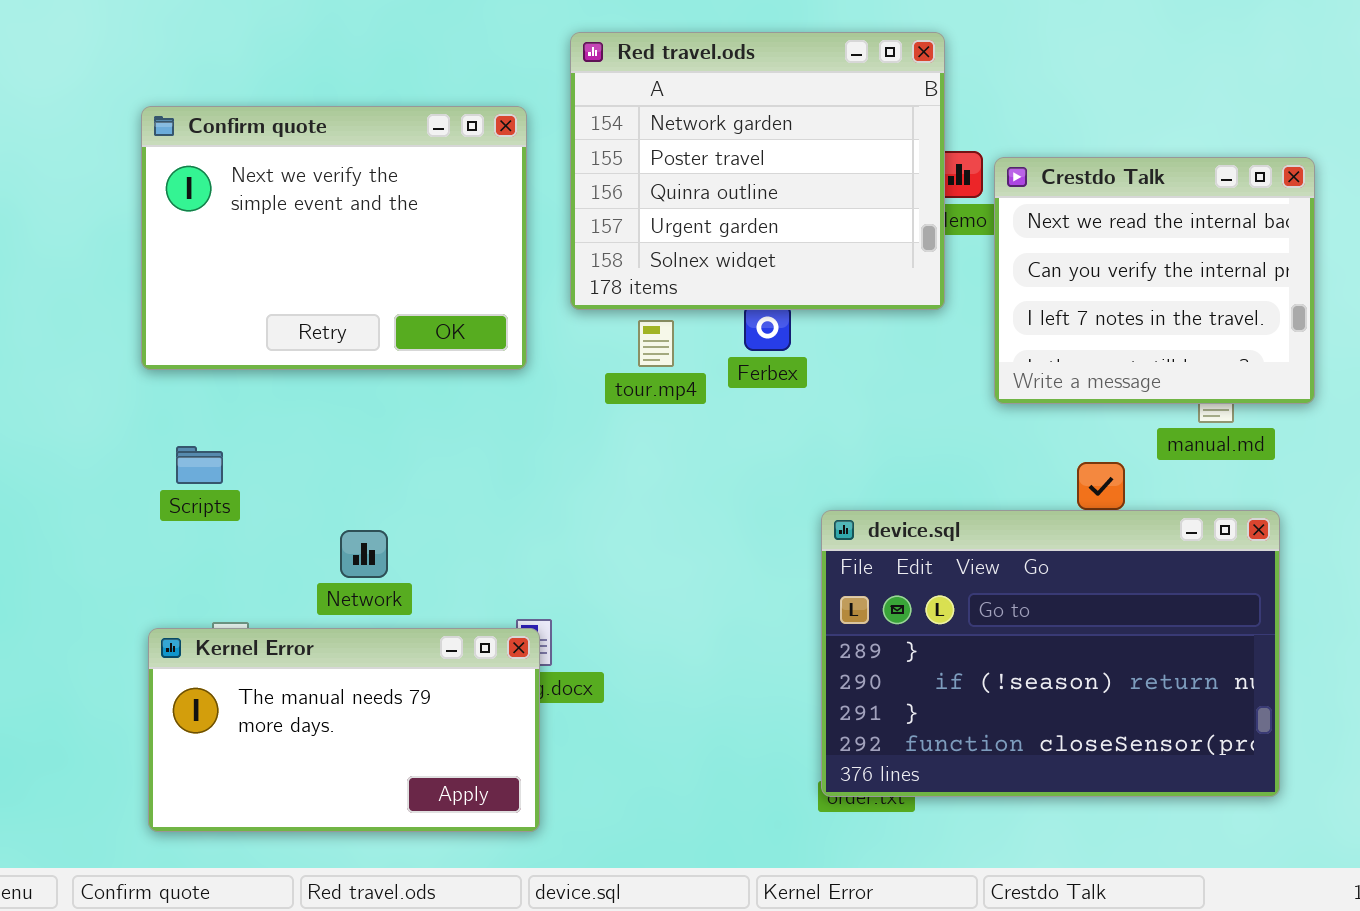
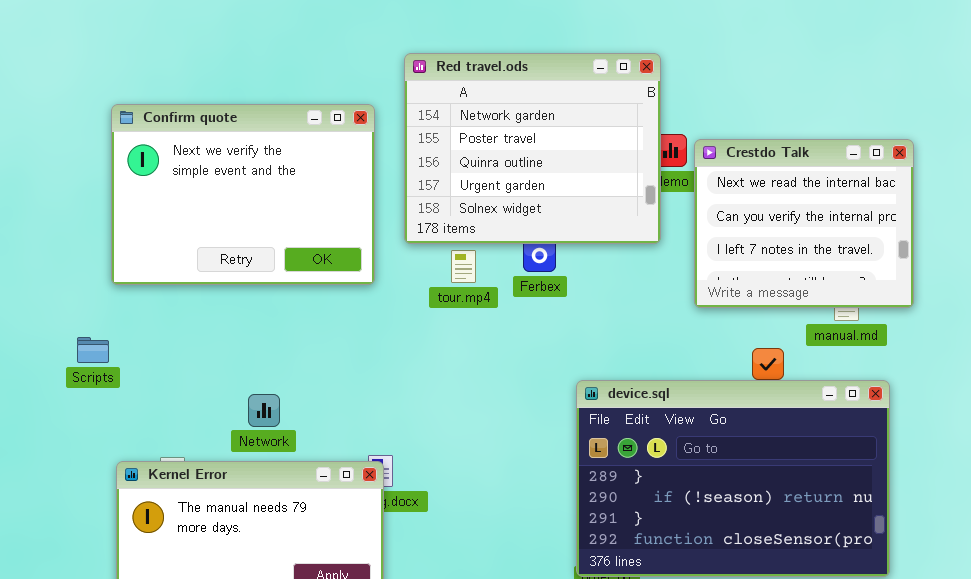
Scripts: [176,446,223,484] -> [77,337,109,363], moved

